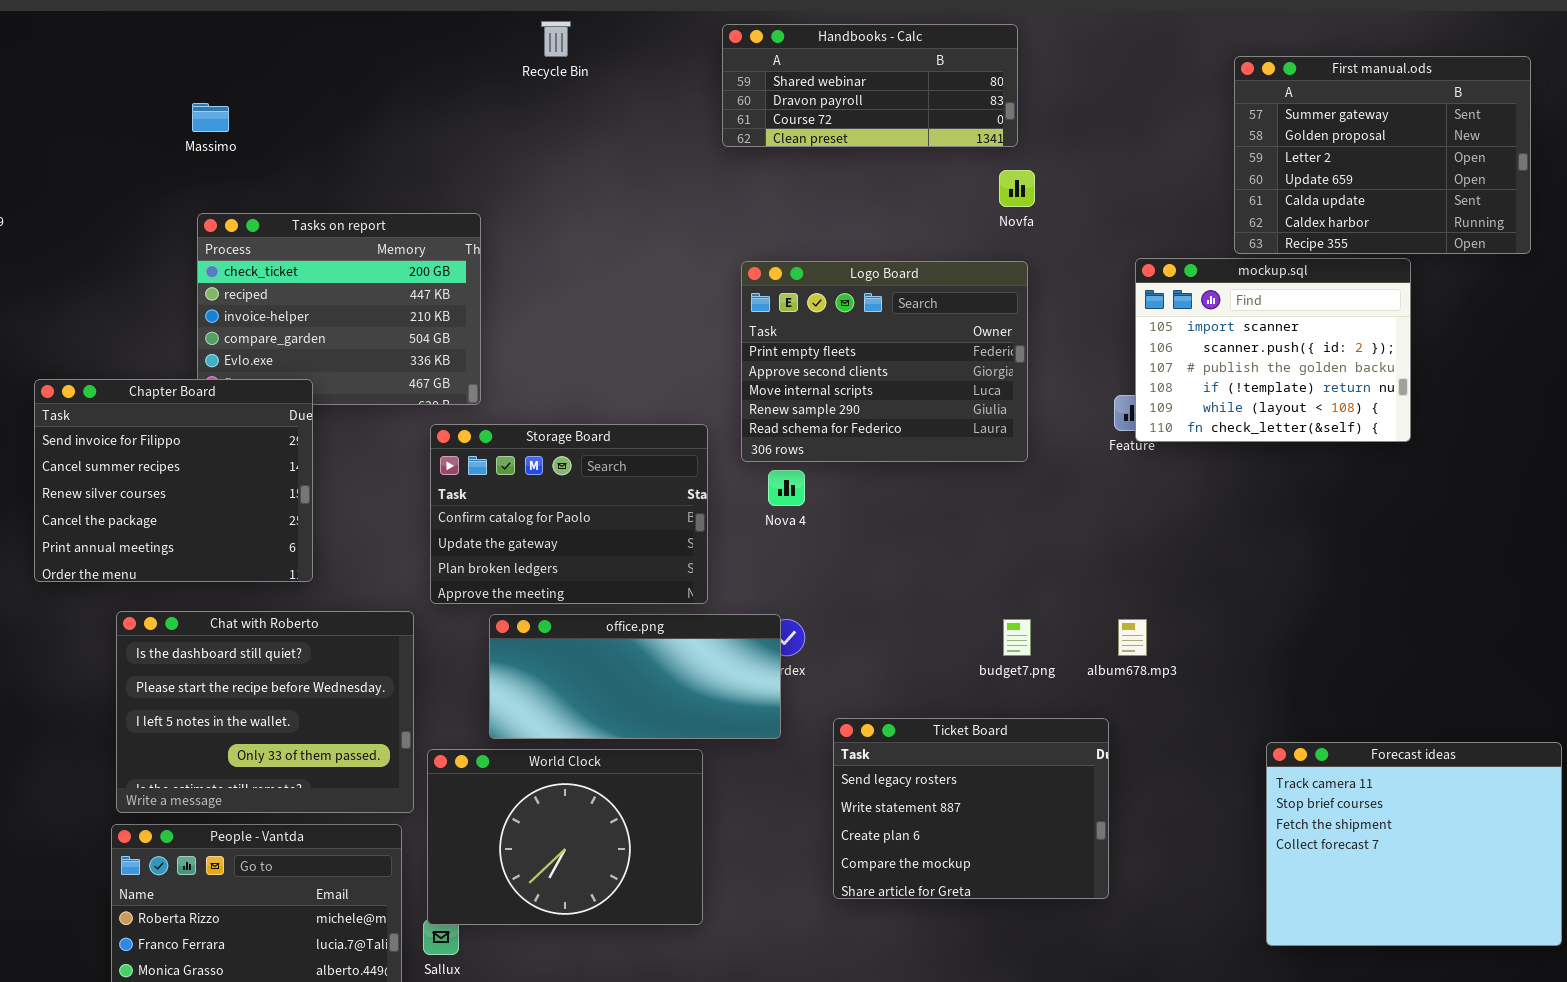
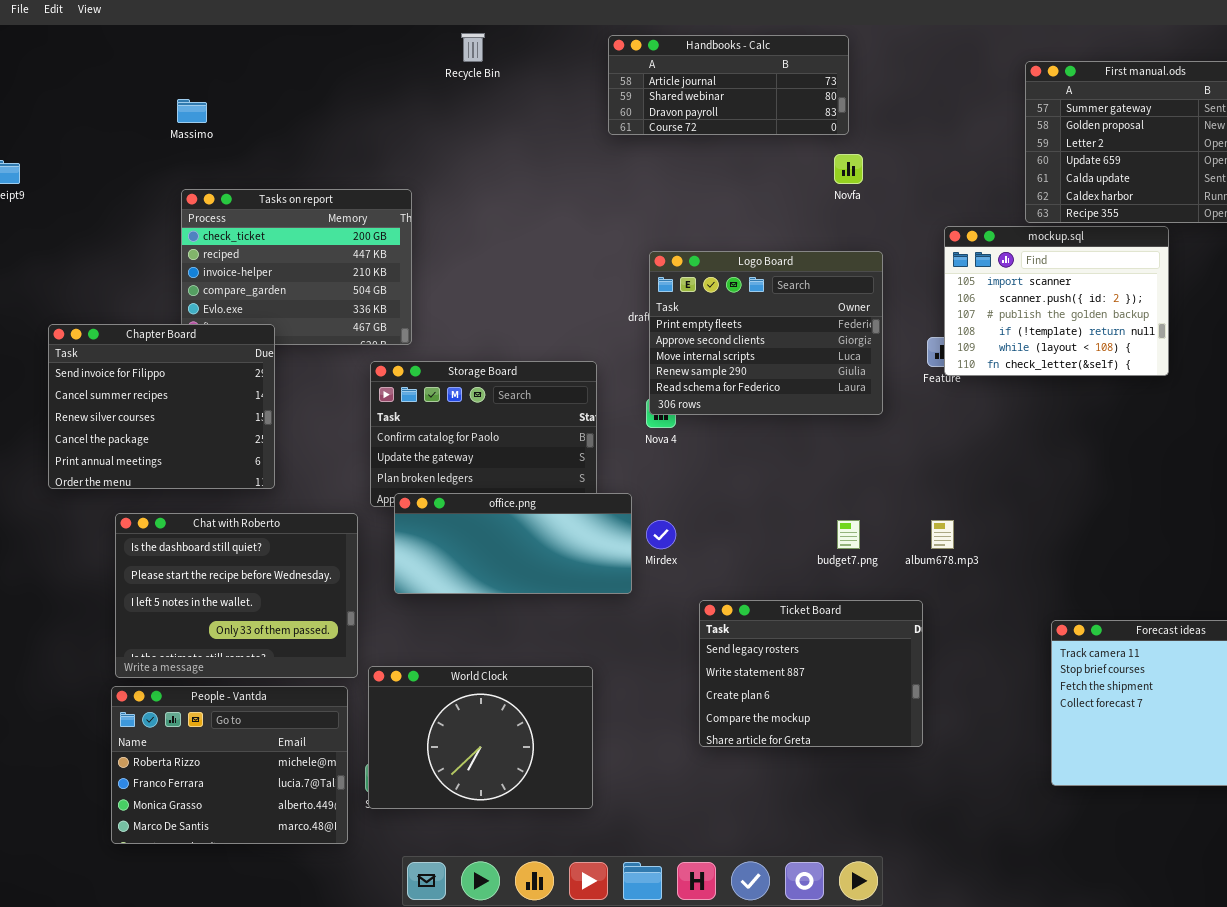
Handbooks - Calc: [722,24,1018,147] -> [608,35,849,135], scrolled up 1 row
Logo Board: [741,261,1028,462] -> [649,251,883,415], moved
office.png: [489,614,781,739] -> [394,493,632,594], moved
World Clock: [427,749,703,925] -> [368,666,593,809], moved

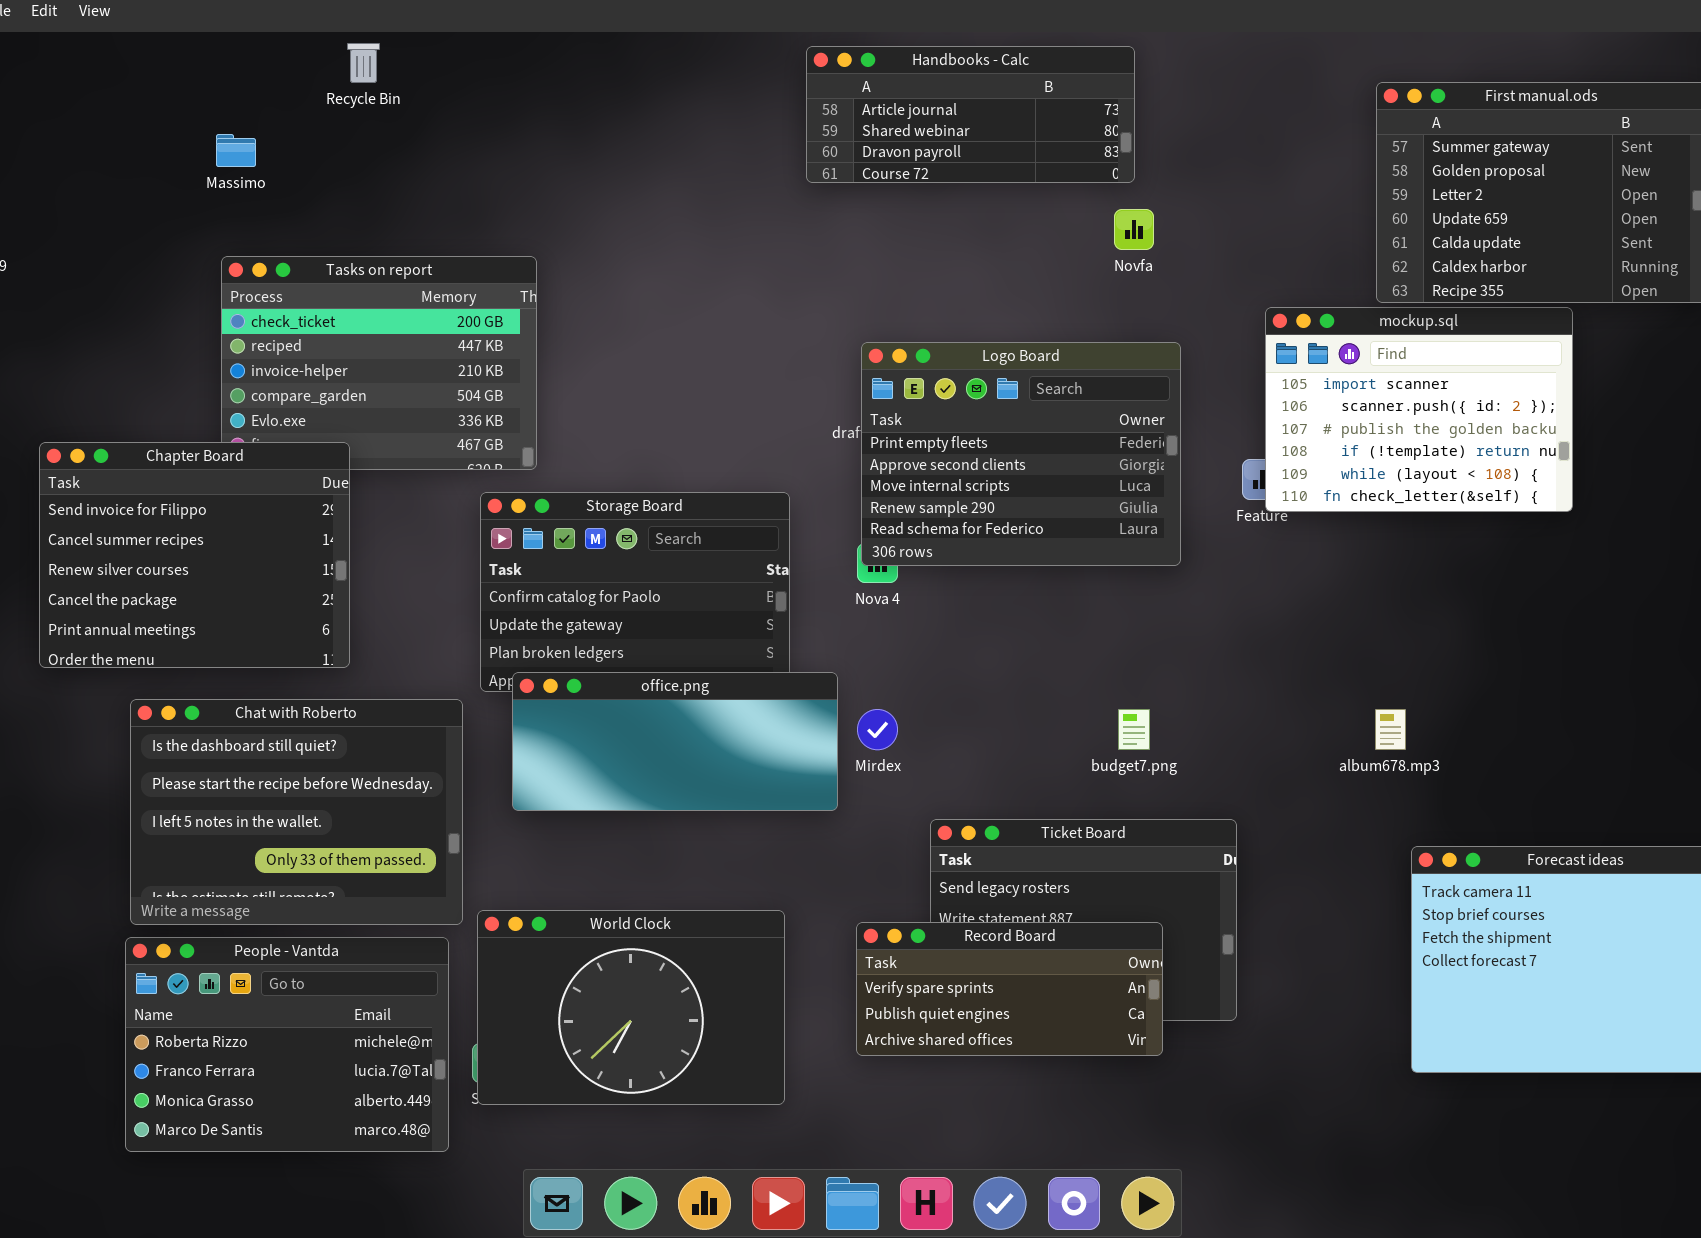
Recycle Bin: [461,33,485,62] -> [347,43,380,83], moved
album678.mp3: [931,520,954,549] -> [1375,709,1406,750], moved
Record Board: none -> [856,922,1163,1056], opened

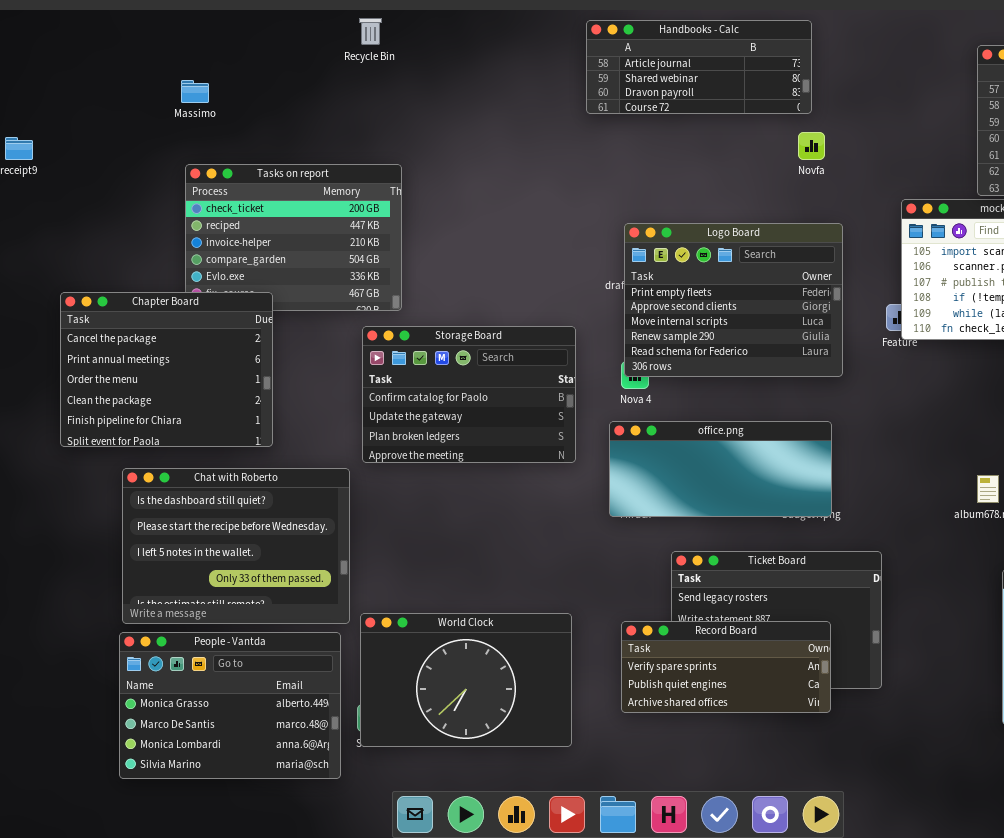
Recycle Bin: [347,43,380,83] -> [359,18,382,45], moved
Chapter Board: [39,442,350,668] -> [60,292,273,447], scrolled down 3 rows
office.png: [512,672,838,811] -> [609,421,832,517], moved
People - Vantda: [125,937,449,1152] -> [119,632,341,779], scrolled down 2 rows

